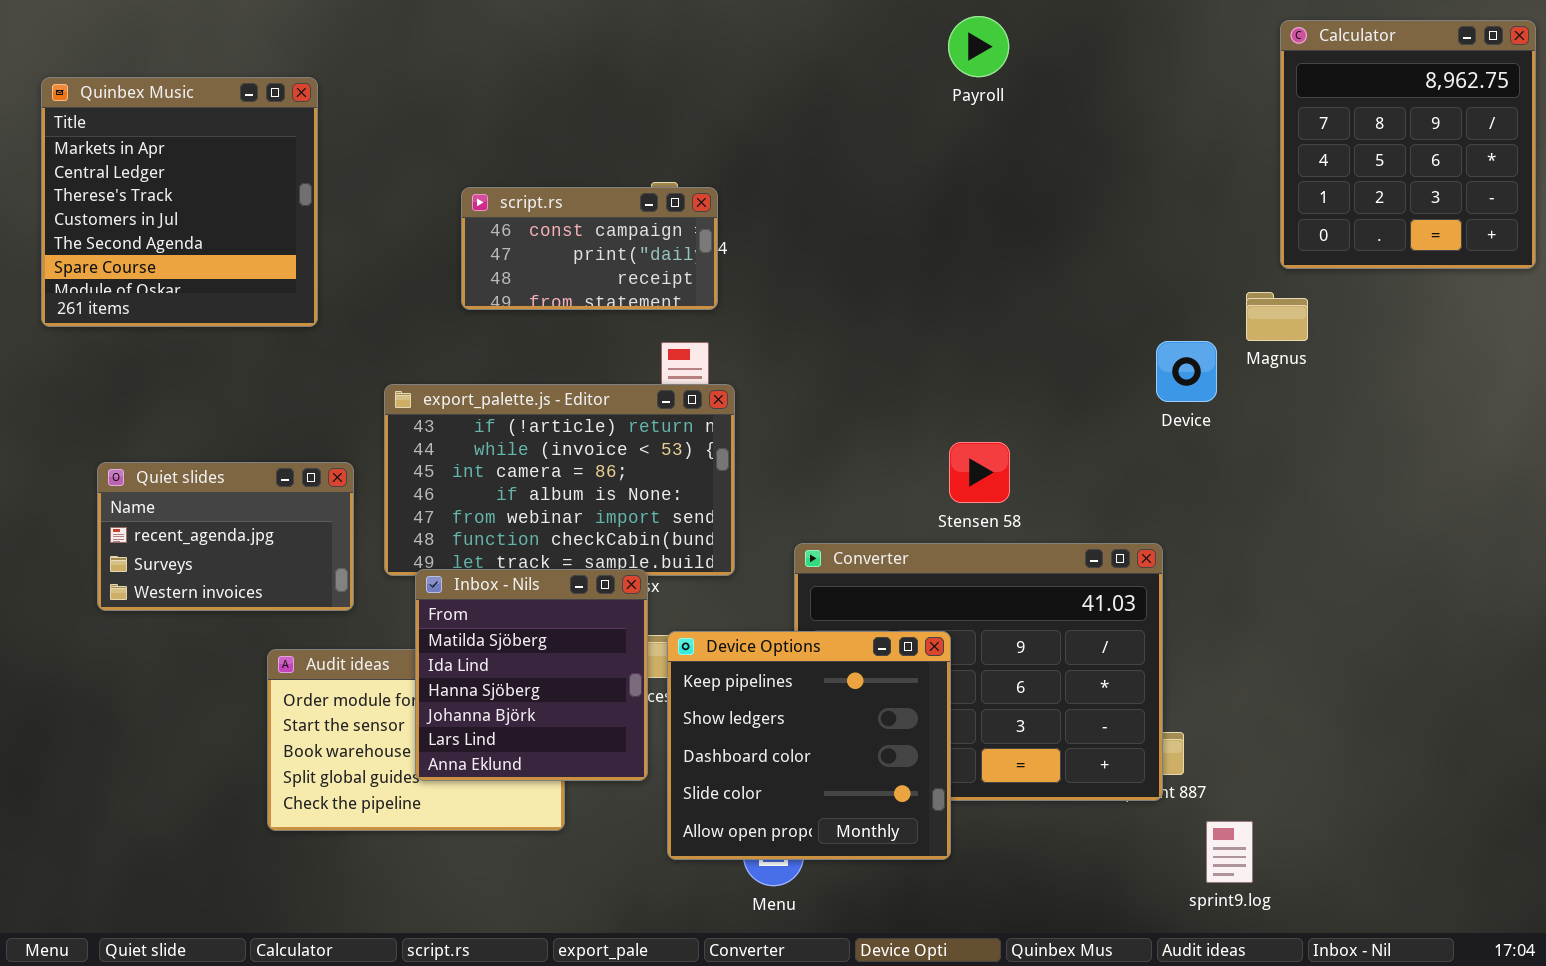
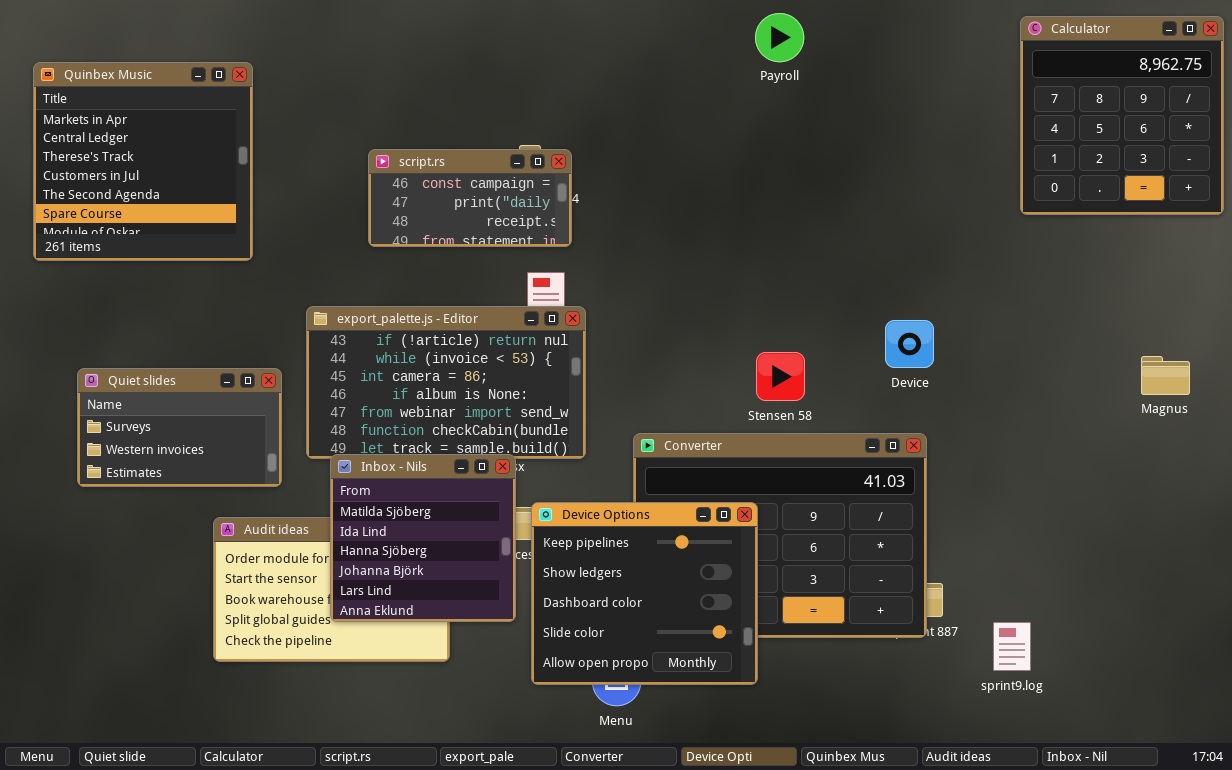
Magnus: [1246,292,1308,341] -> [1141,356,1190,395], moved
Device: [1156,341,1217,402] -> [885,320,934,368], moved
Quiet slides: [97,462,354,611] -> [77,368,282,487], scrolled down 1 row
sprint9.log: [1206,821,1253,883] -> [993,622,1031,671], moved

